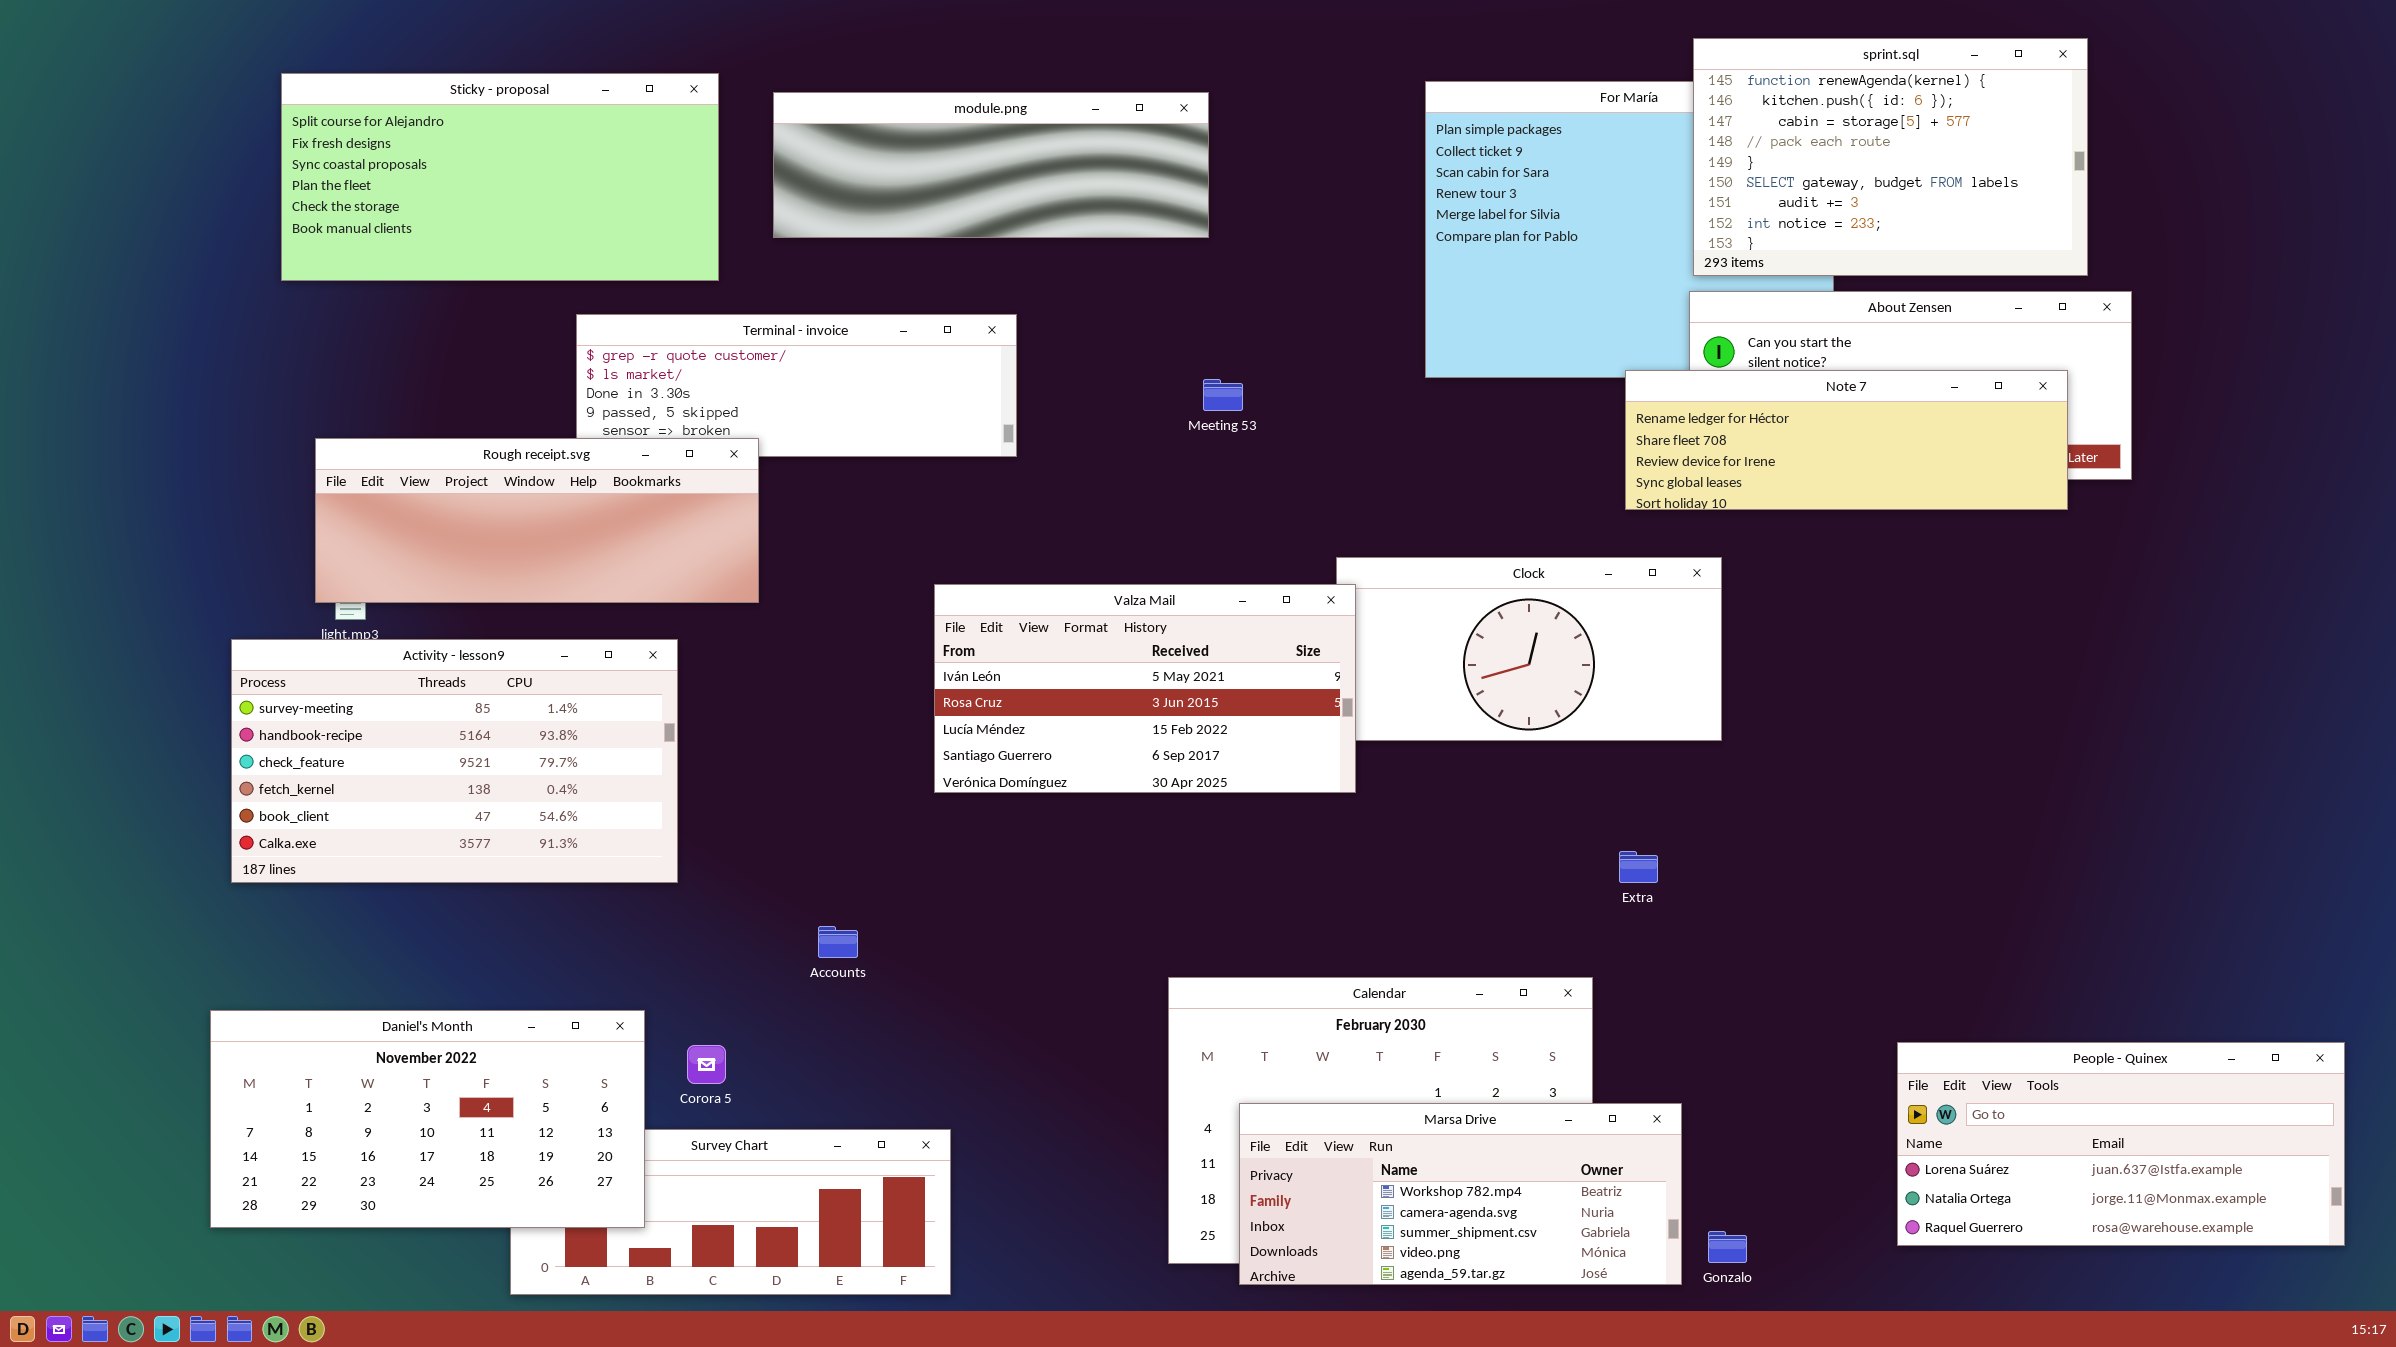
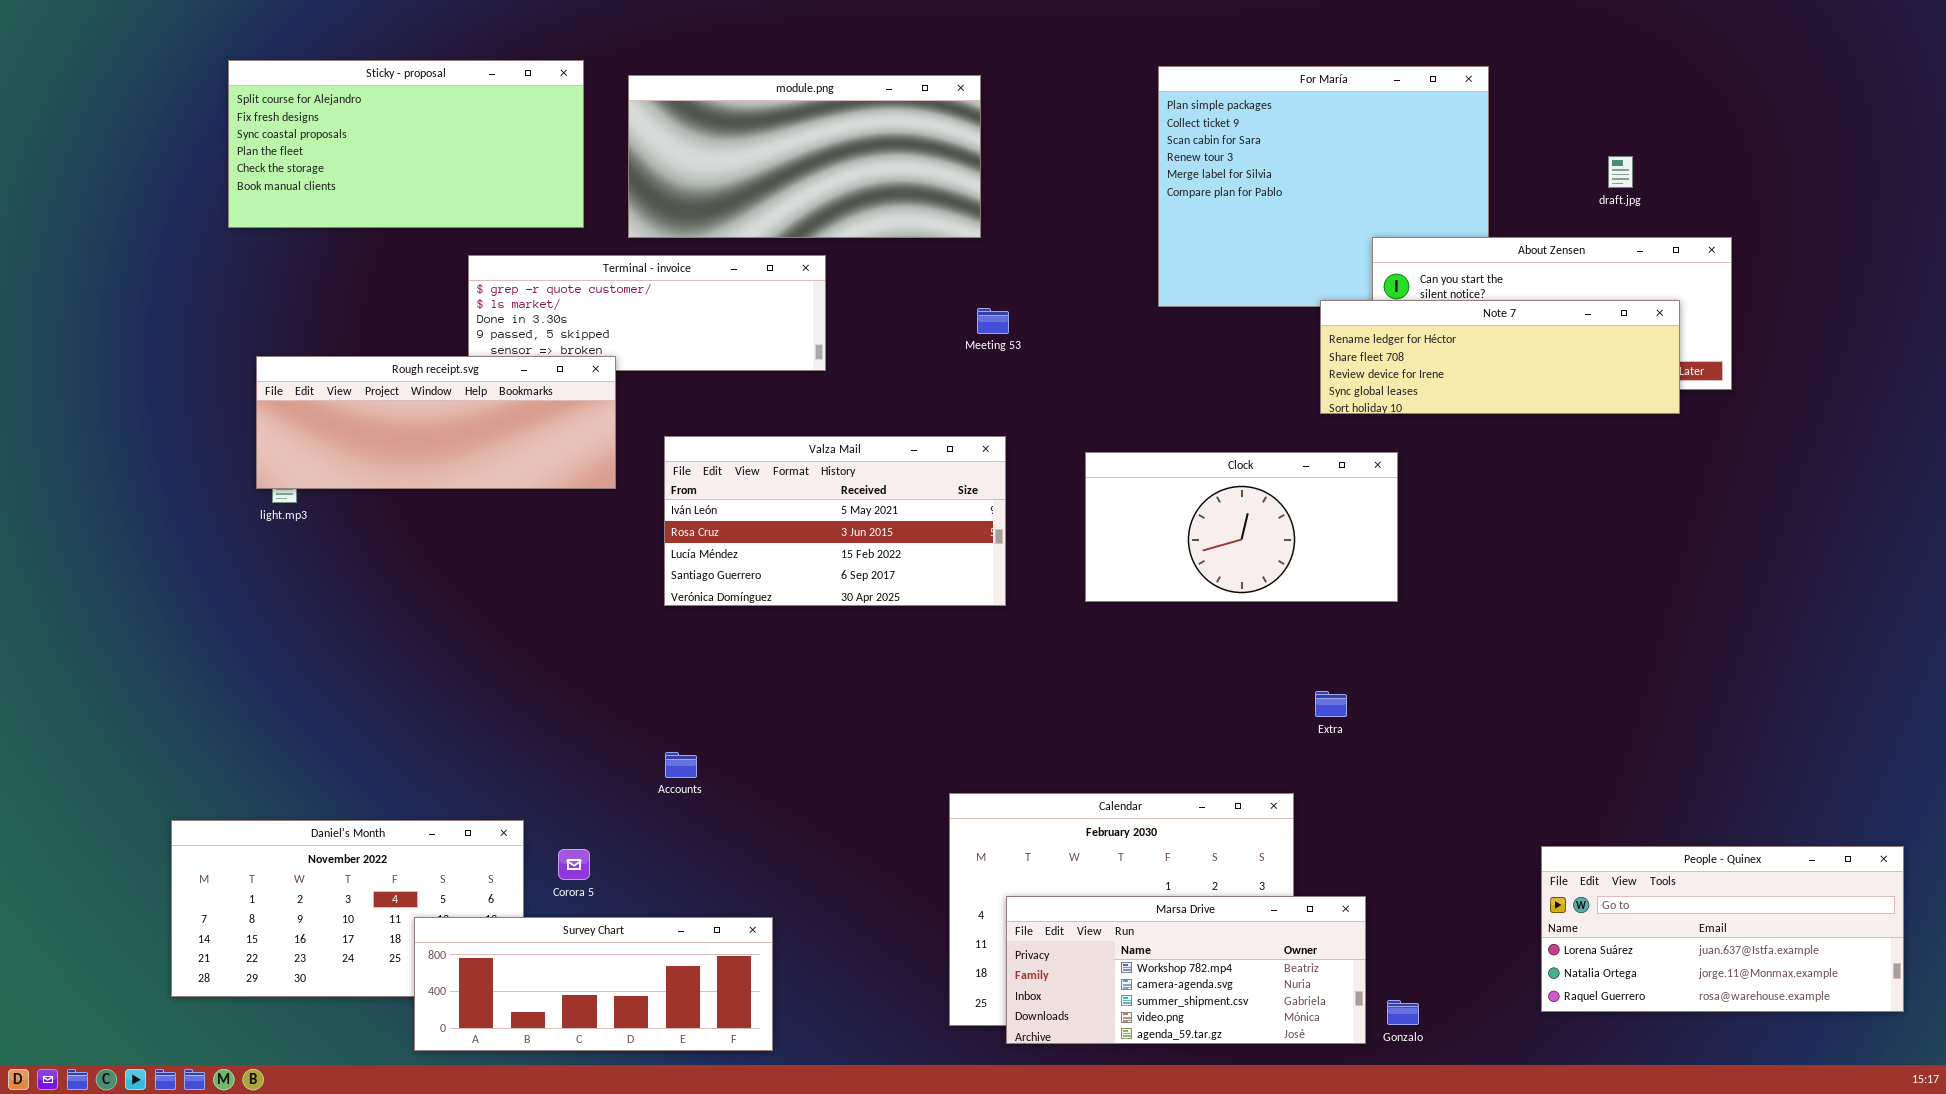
sprint.sql: [1693,38,2088,276] -> none, closed
module.png: [773,92,1209,238] -> [628,75,981,238], resized
Valza Mail: [934,584,1356,793] -> [664,436,1006,606], moved
Activity - lesson9: [231,639,678,883] -> none, closed
Survey Chart: [510,1129,951,1295] -> [414,917,773,1051], raised

